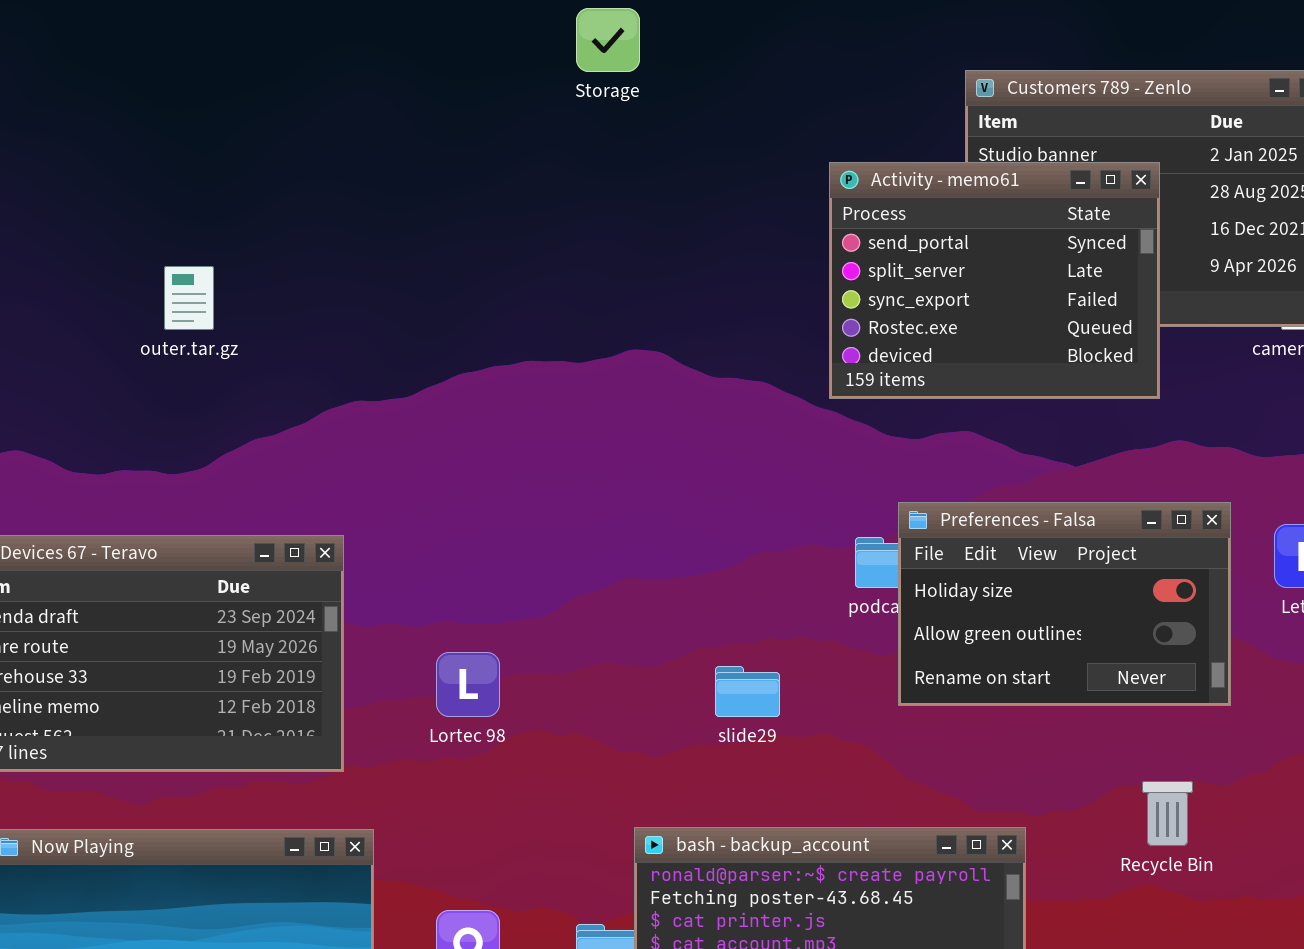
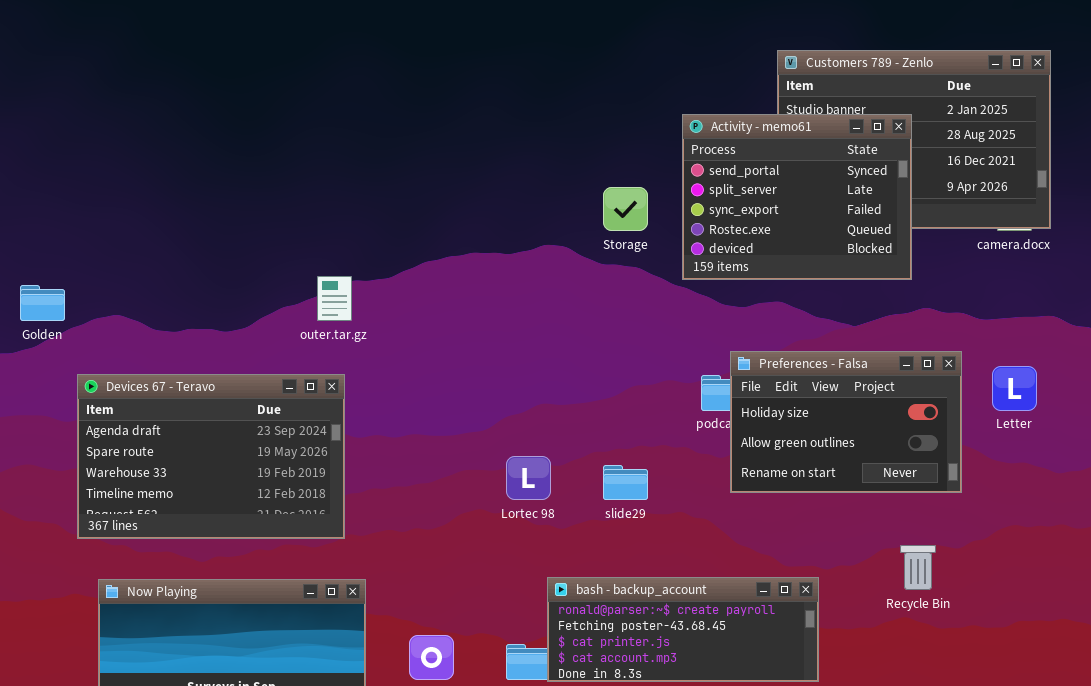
Storage: [576,8,640,72] -> [603,187,648,231], moved
outer.tar.gz: [164,266,214,330] -> [317,276,352,321], moved
Lortec 98: [436,652,500,717] -> [506,456,551,500], moved

